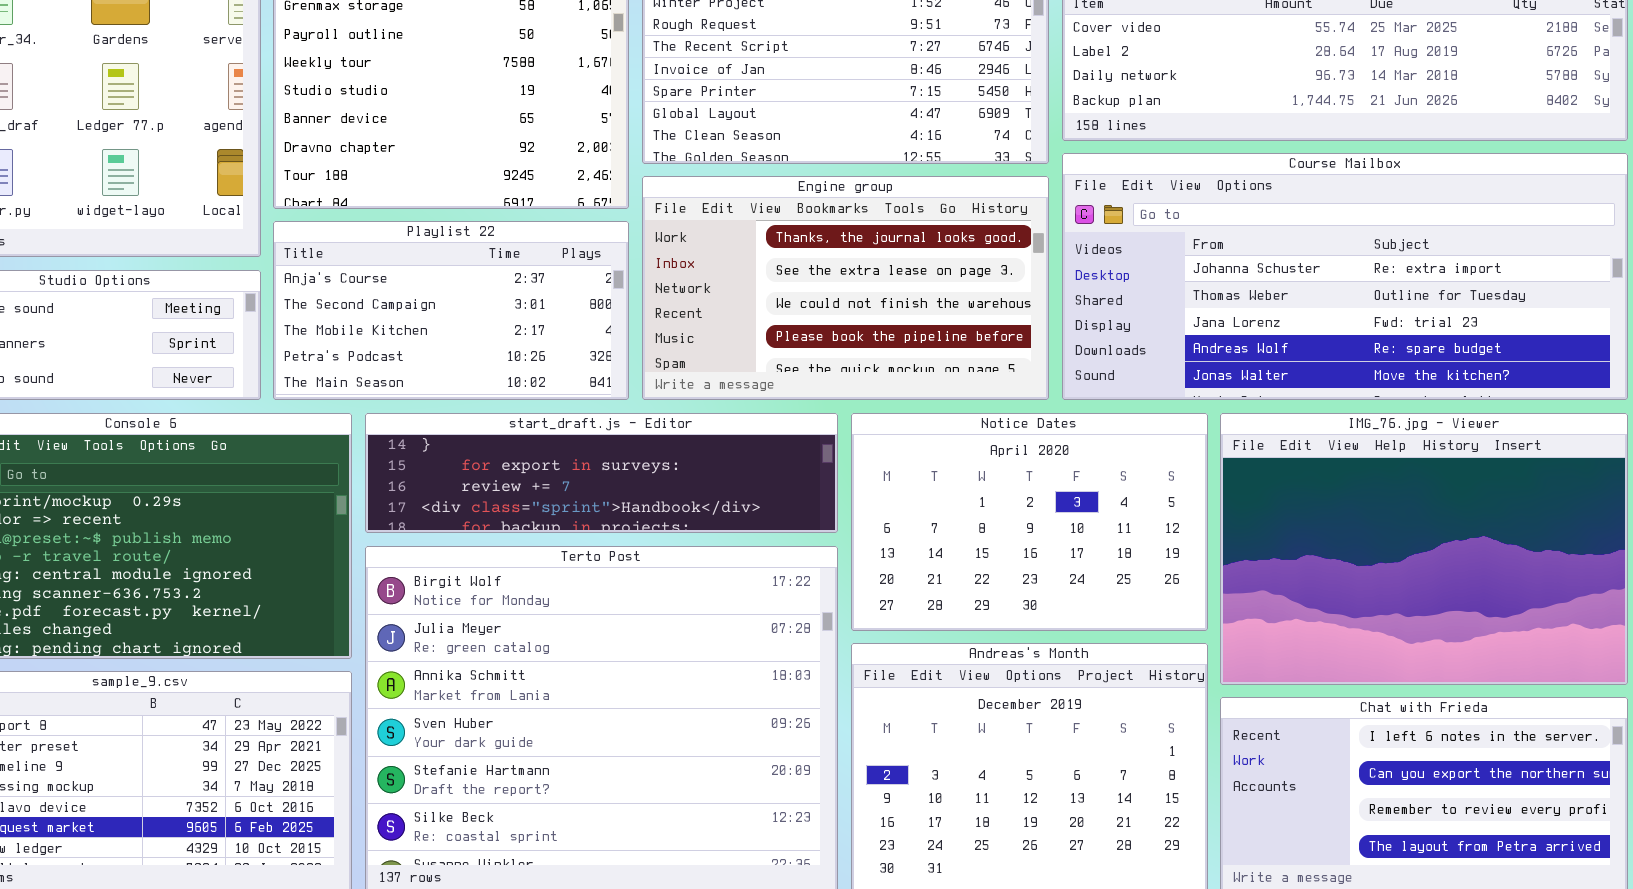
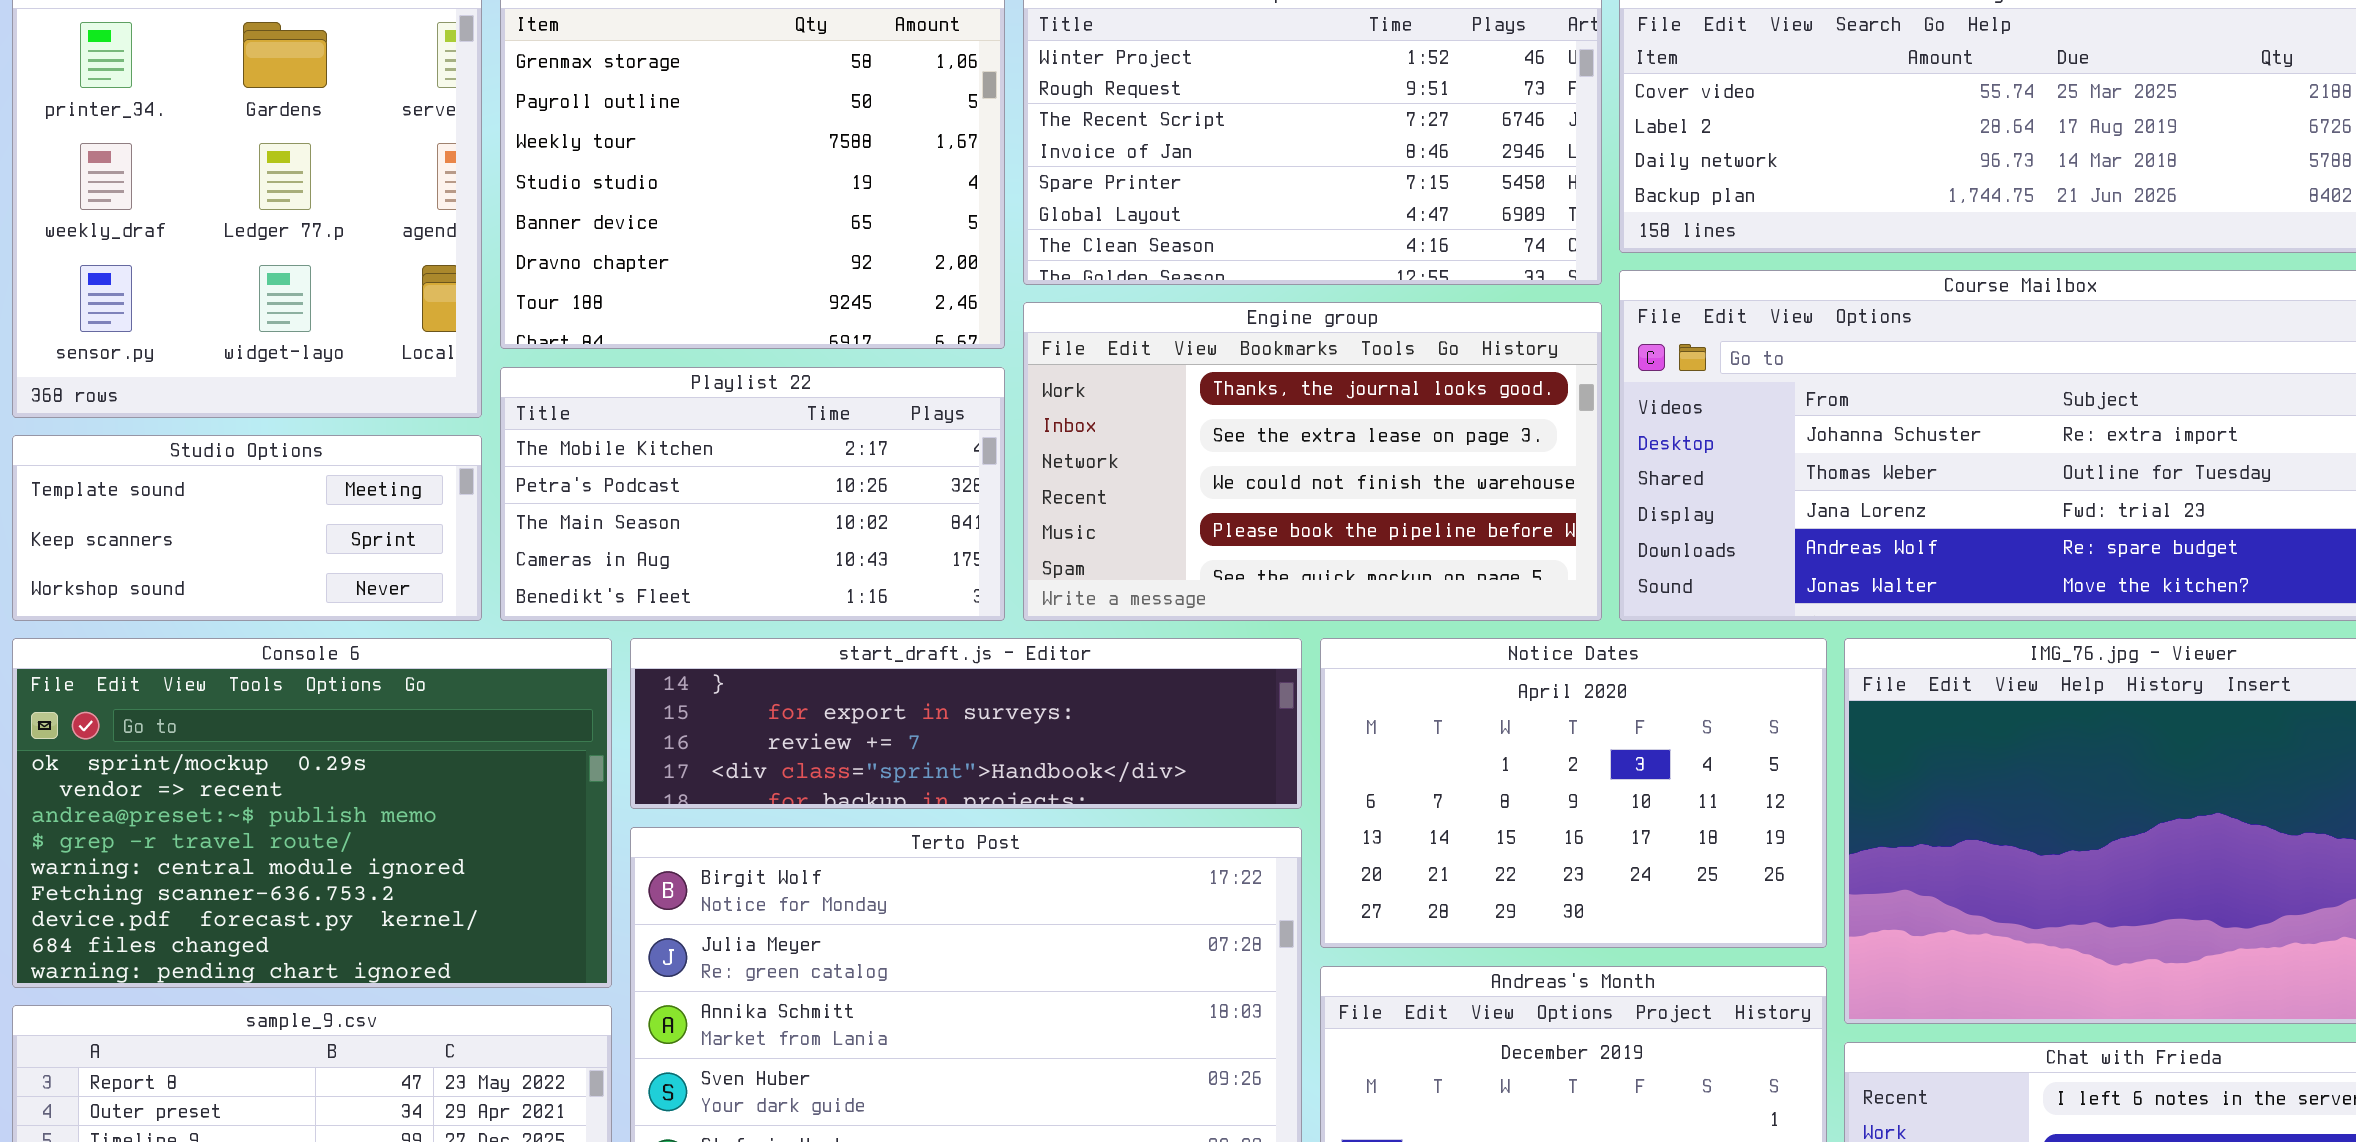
Playlist 22: [273,221,629,400] -> [500,367,1005,621], scrolled down 2 rows

